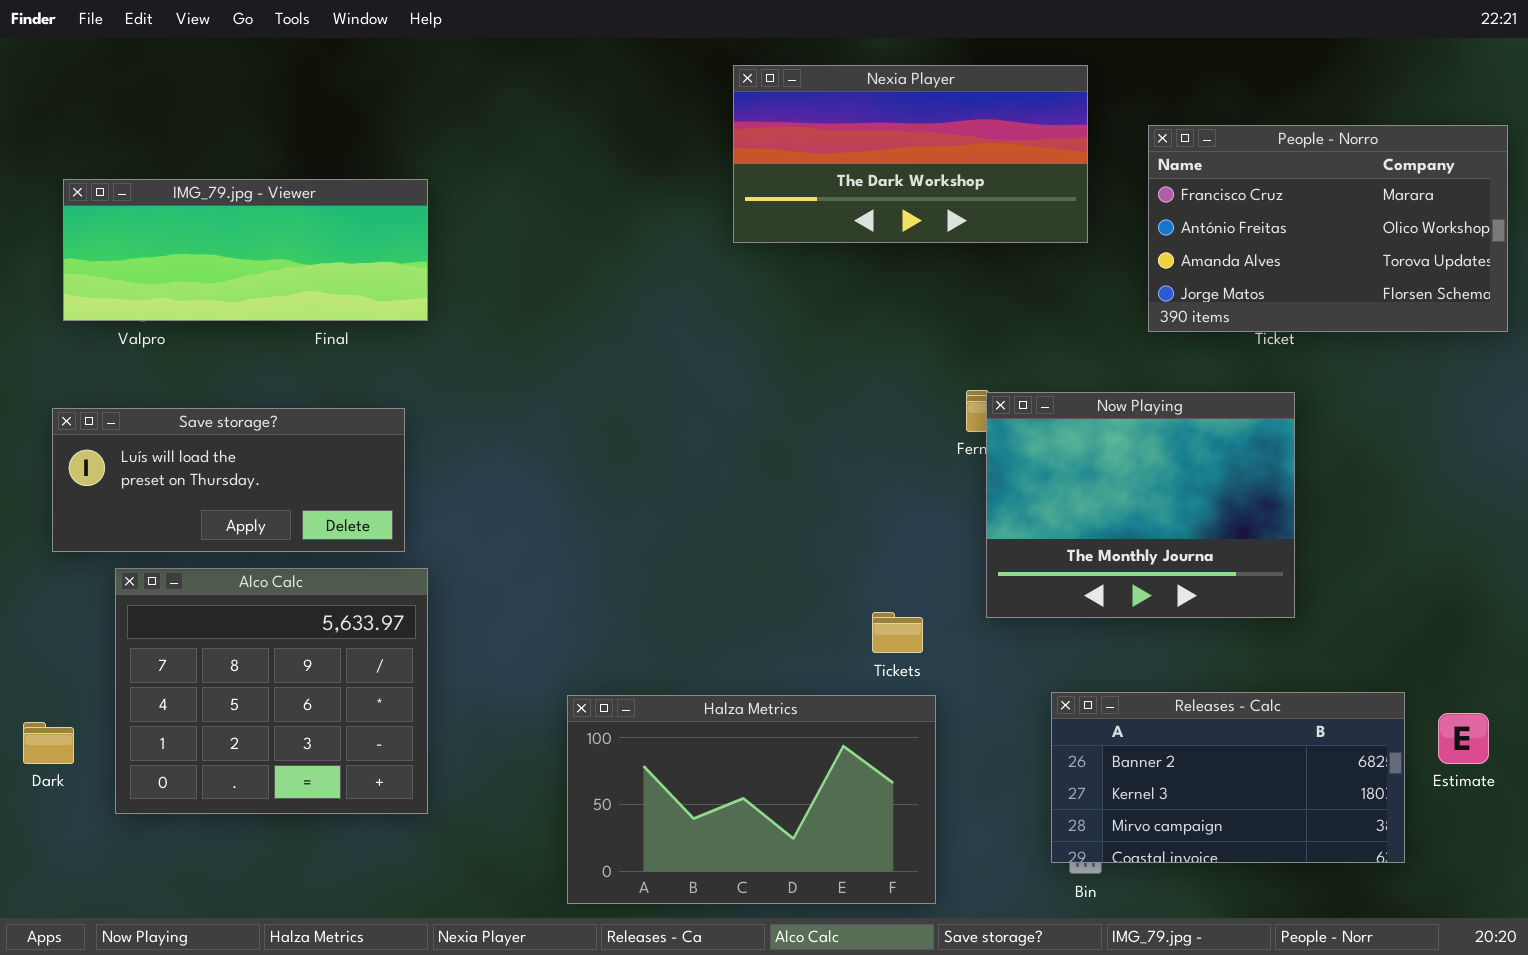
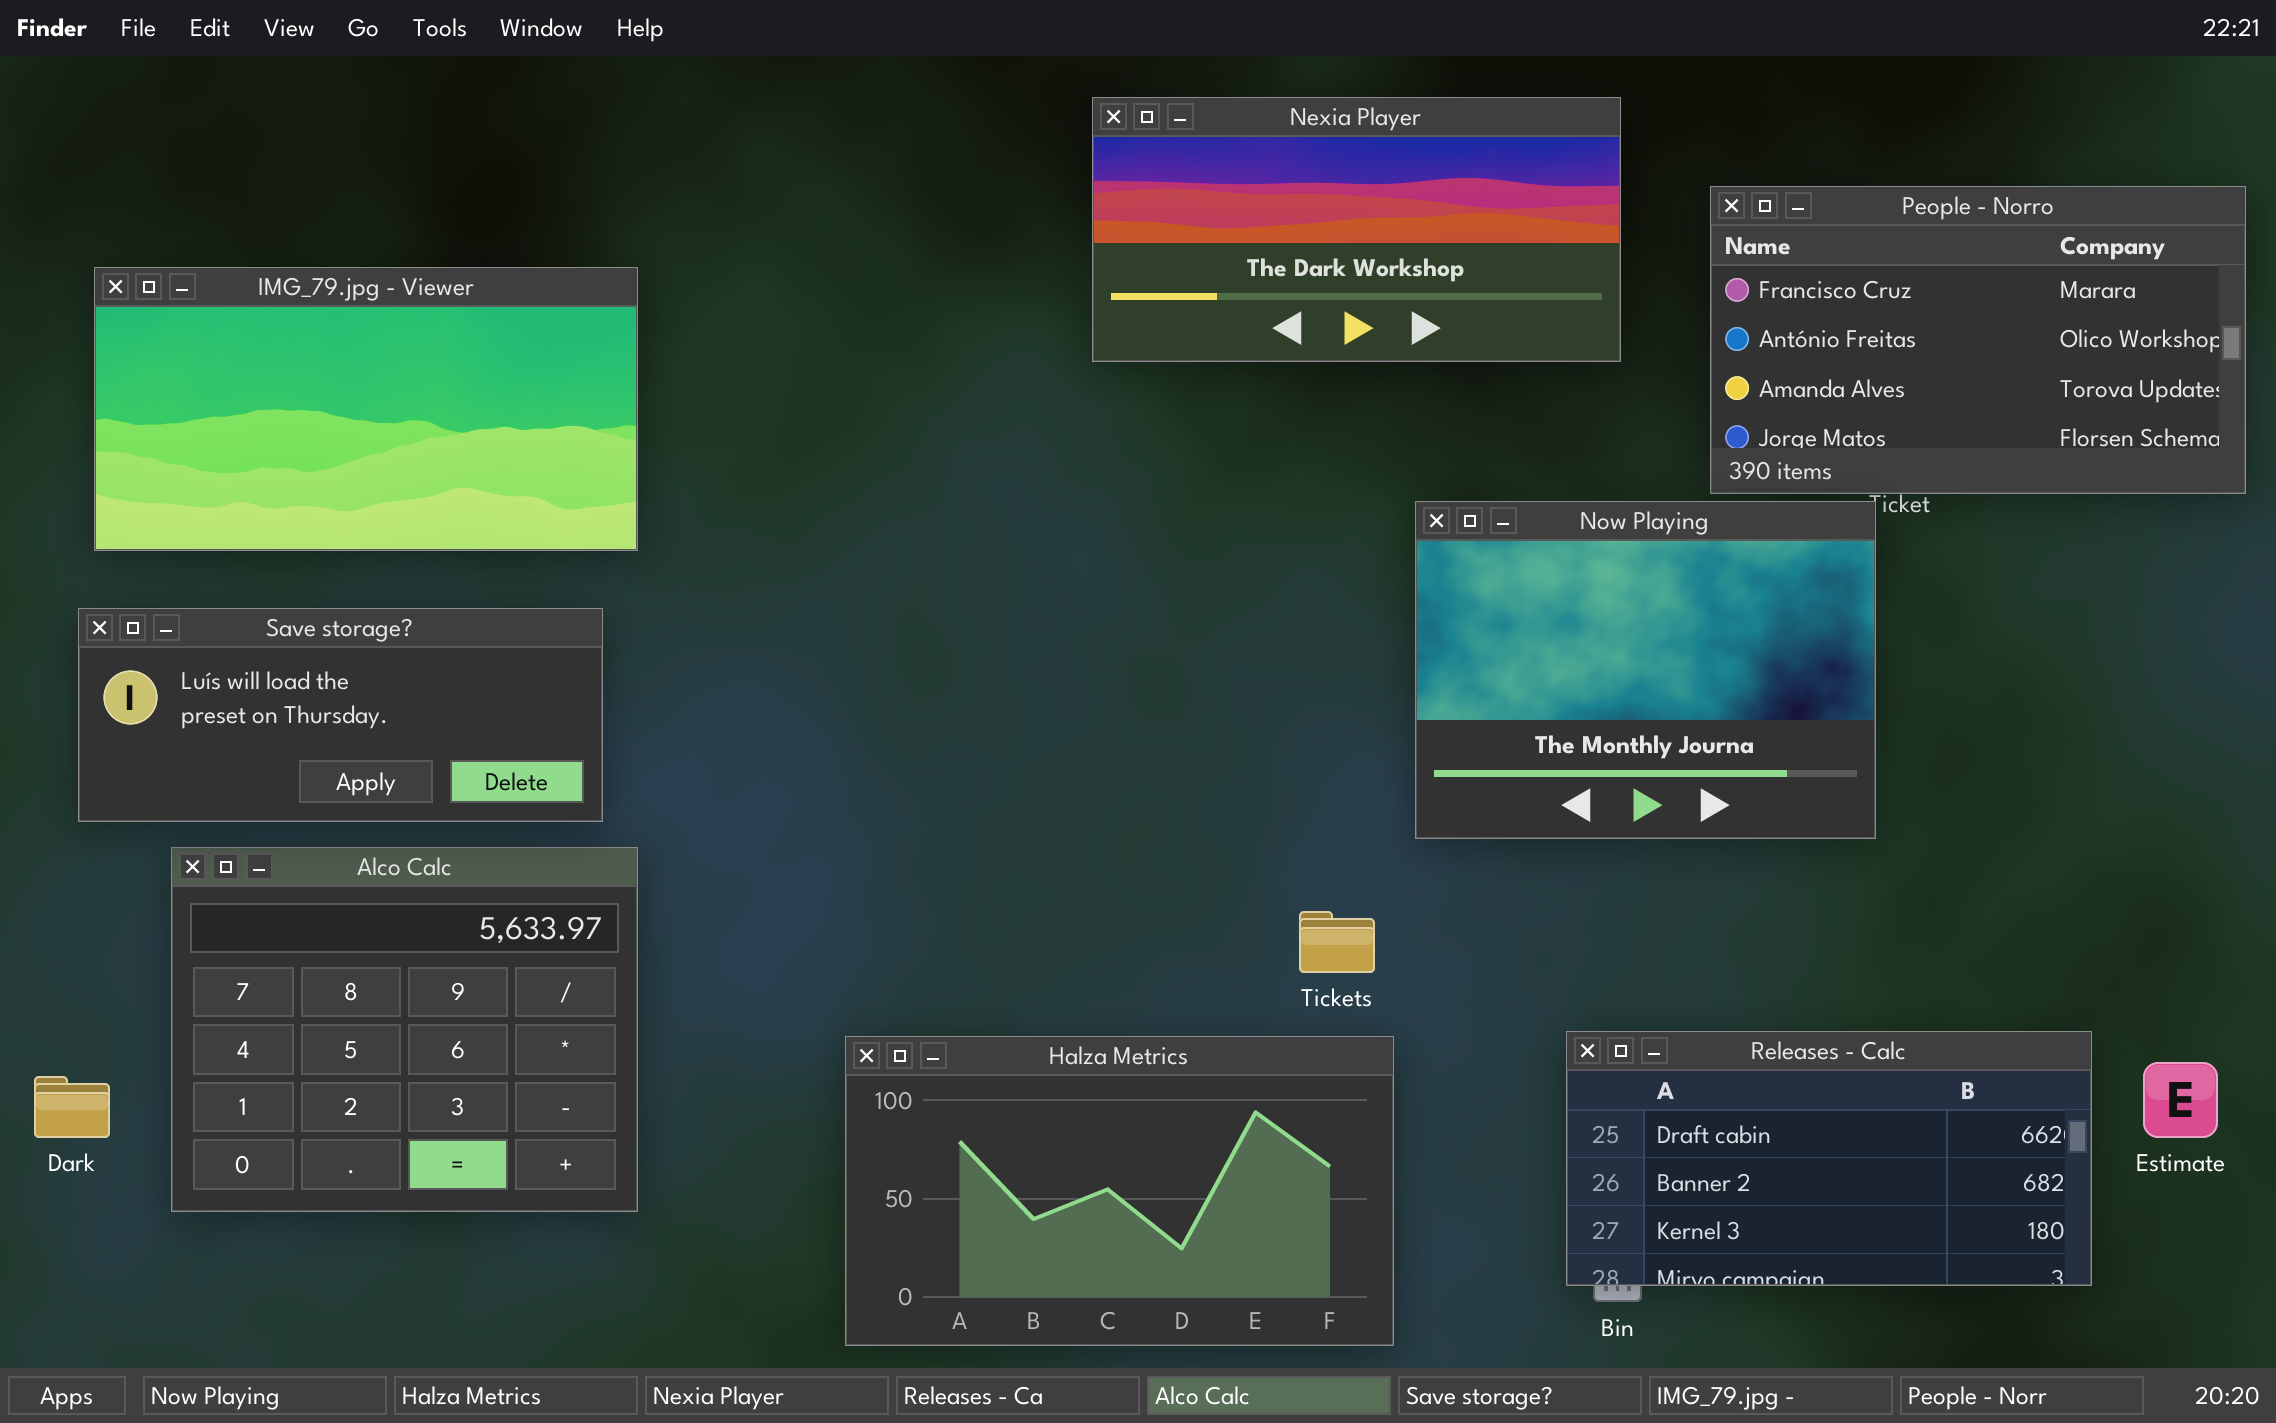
IMG_79.jpg - Viewer: [63,179,428,321] -> [94,267,638,551], resized
Now Playing: [986,392,1295,618] -> [1415,501,1876,839], moved
Releases - Calc: [1051,692,1405,863] -> [1566,1031,2092,1286], scrolled up 1 row

